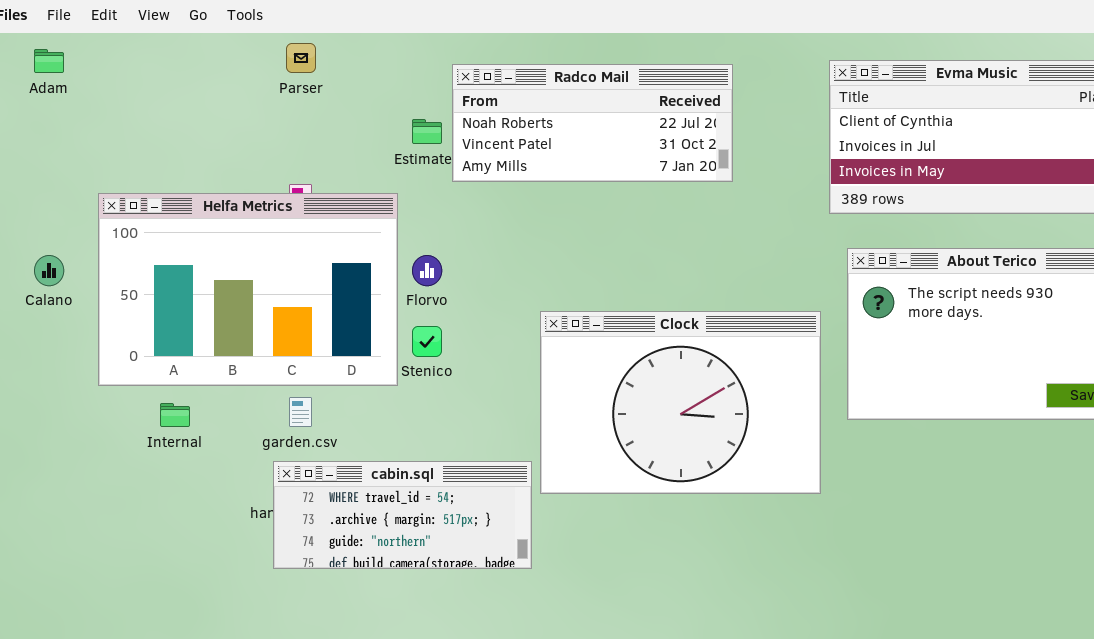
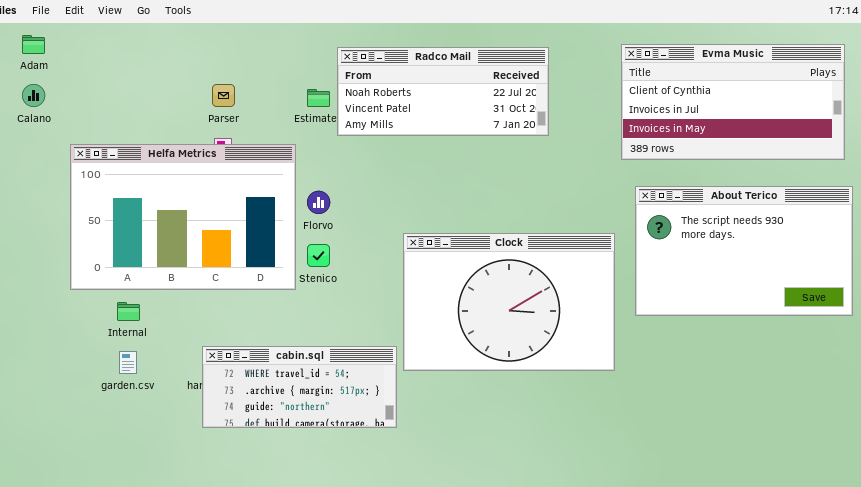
Parser: [286,43,316,73] -> [212,84,235,107], moved
Calano: [34,255,64,286] -> [22,84,45,107], moved
garden.csv: [289,397,312,427] -> [119,351,137,374], moved

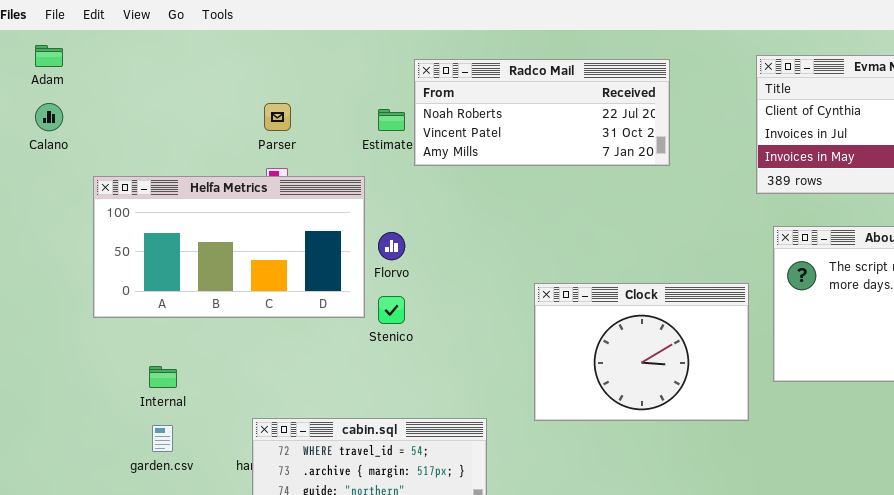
Helfa Metrics: [70,144,296,290] -> [93,176,365,318], resized
Clock: [403,233,615,371] -> [534,283,749,421], resized

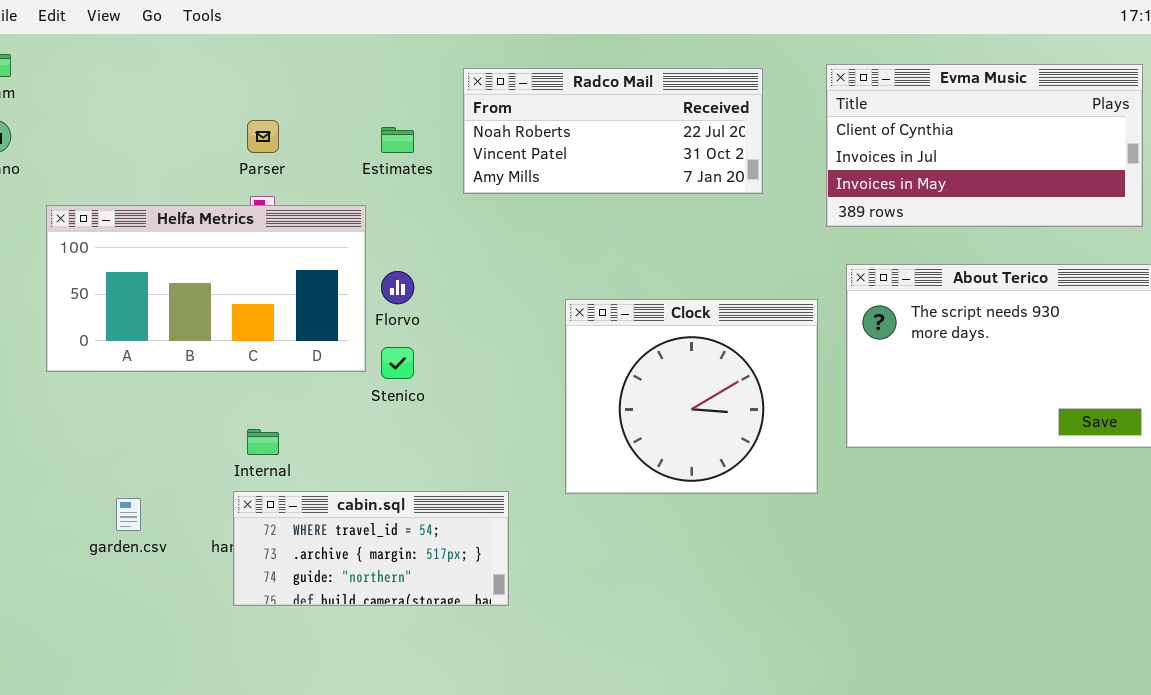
Radco Mail: [414,59,670,166] -> [463,68,763,194], moved
Clock: [534,283,749,421] -> [565,299,818,494], resized
Internal: [149,366,177,388] -> [247,429,279,455], moved

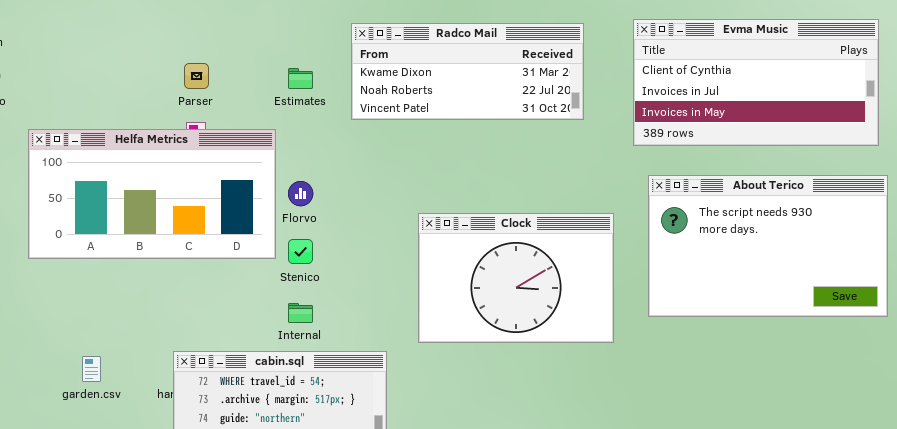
Radco Mail: [463,68,763,194] -> [351,23,584,120], scrolled up 1 row
Clock: [565,299,818,494] -> [418,213,614,343], moved, resized
Internal: [247,429,279,455] -> [288,303,313,323], moved

